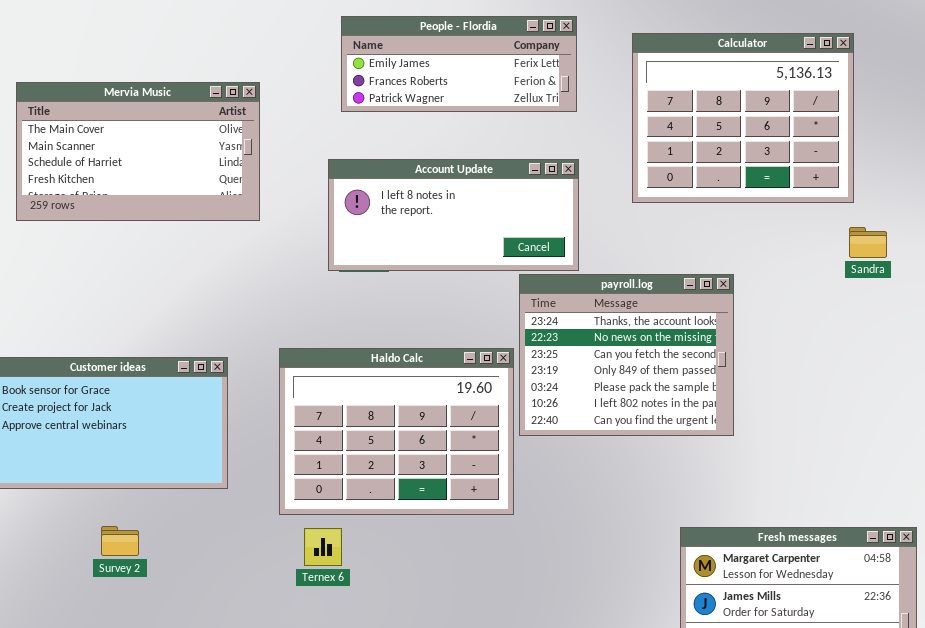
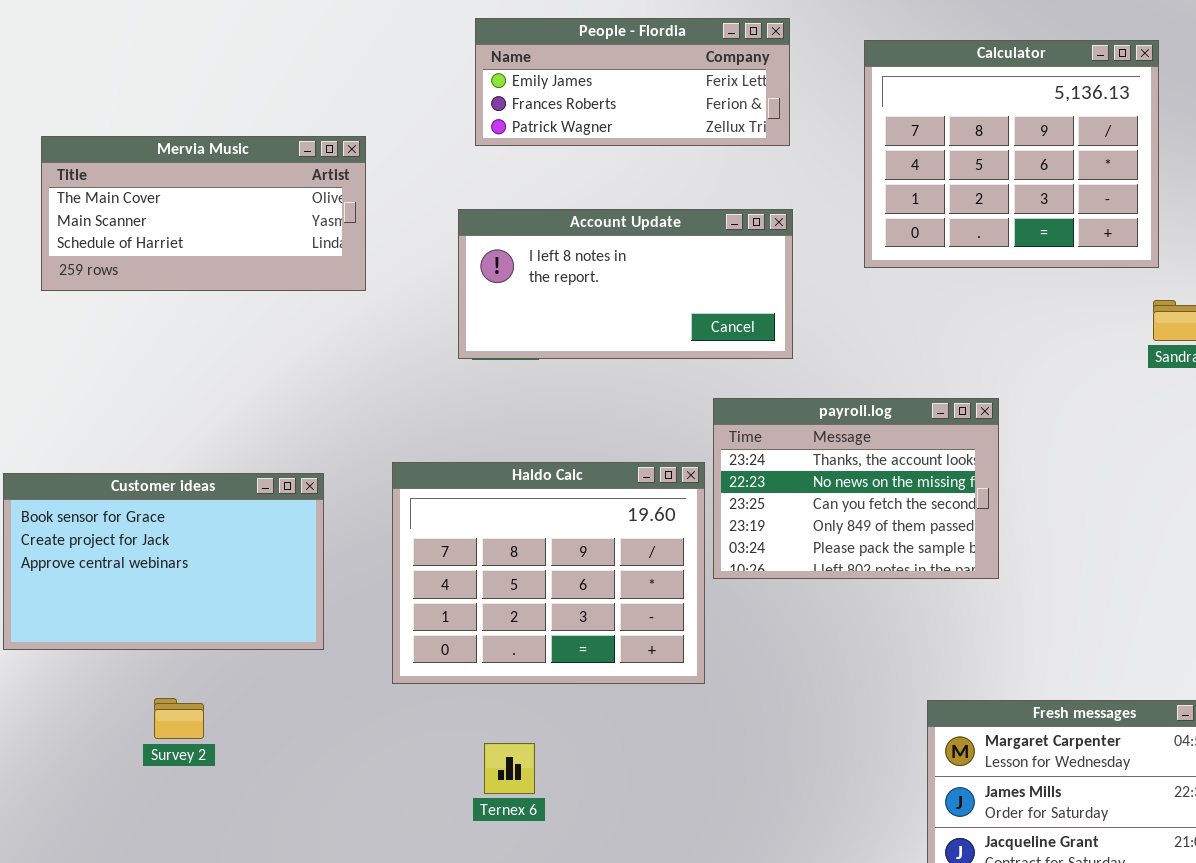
Mervia Music: [16,82,260,221] -> [41,136,366,291], resized
payroll.log: [519,274,734,436] -> [713,398,999,579], resized
Ternex 6: [304,528,342,566] -> [484,743,535,794], moved

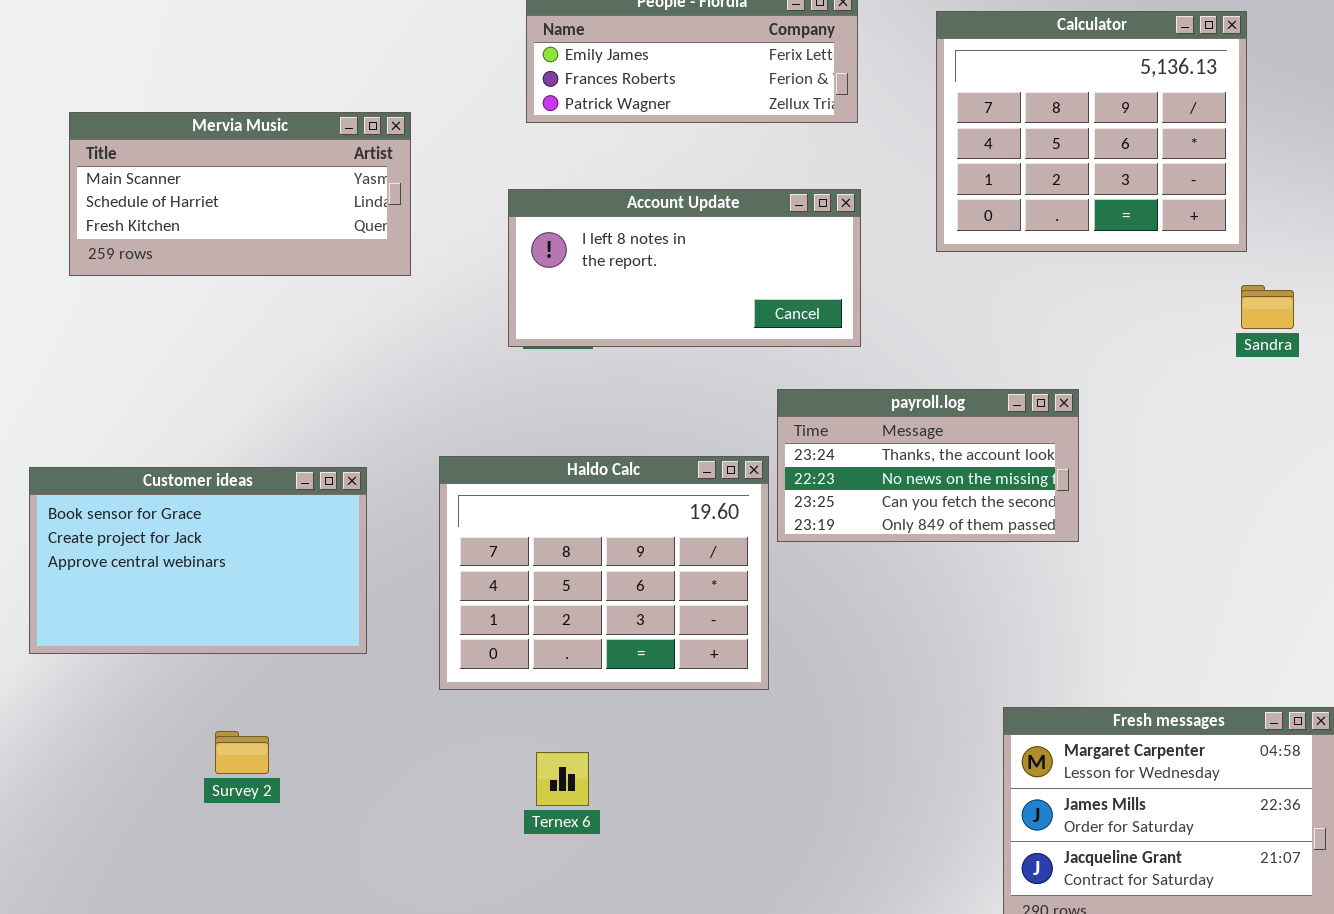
Mervia Music: [41,136,366,291] -> [69,112,411,276], scrolled down 1 row
payroll.log: [713,398,999,579] -> [777,389,1079,542], resized
Survey 2: [154,698,204,739] -> [215,731,269,774], moved

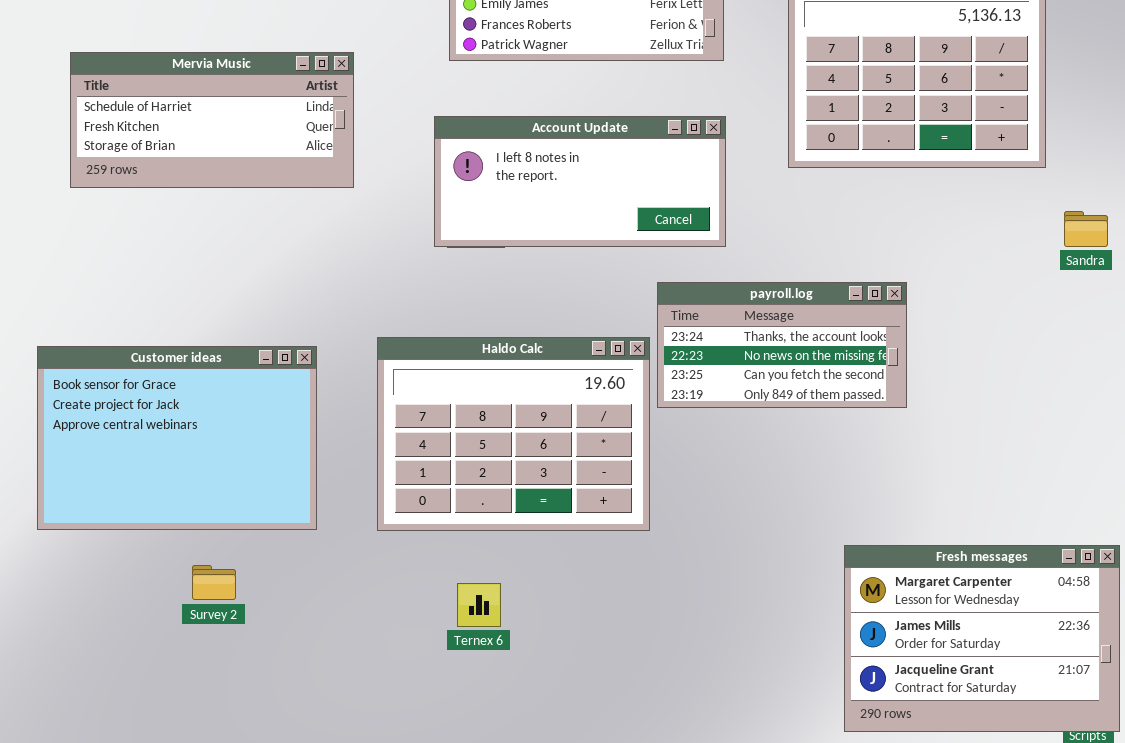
Mervia Music: [69,112,411,276] -> [70,52,354,188], scrolled down 1 row
Sandra: [1241,285,1294,329] -> [1064,211,1108,247], moved
Customer ideas: [29,467,367,654] -> [37,346,317,530], resized

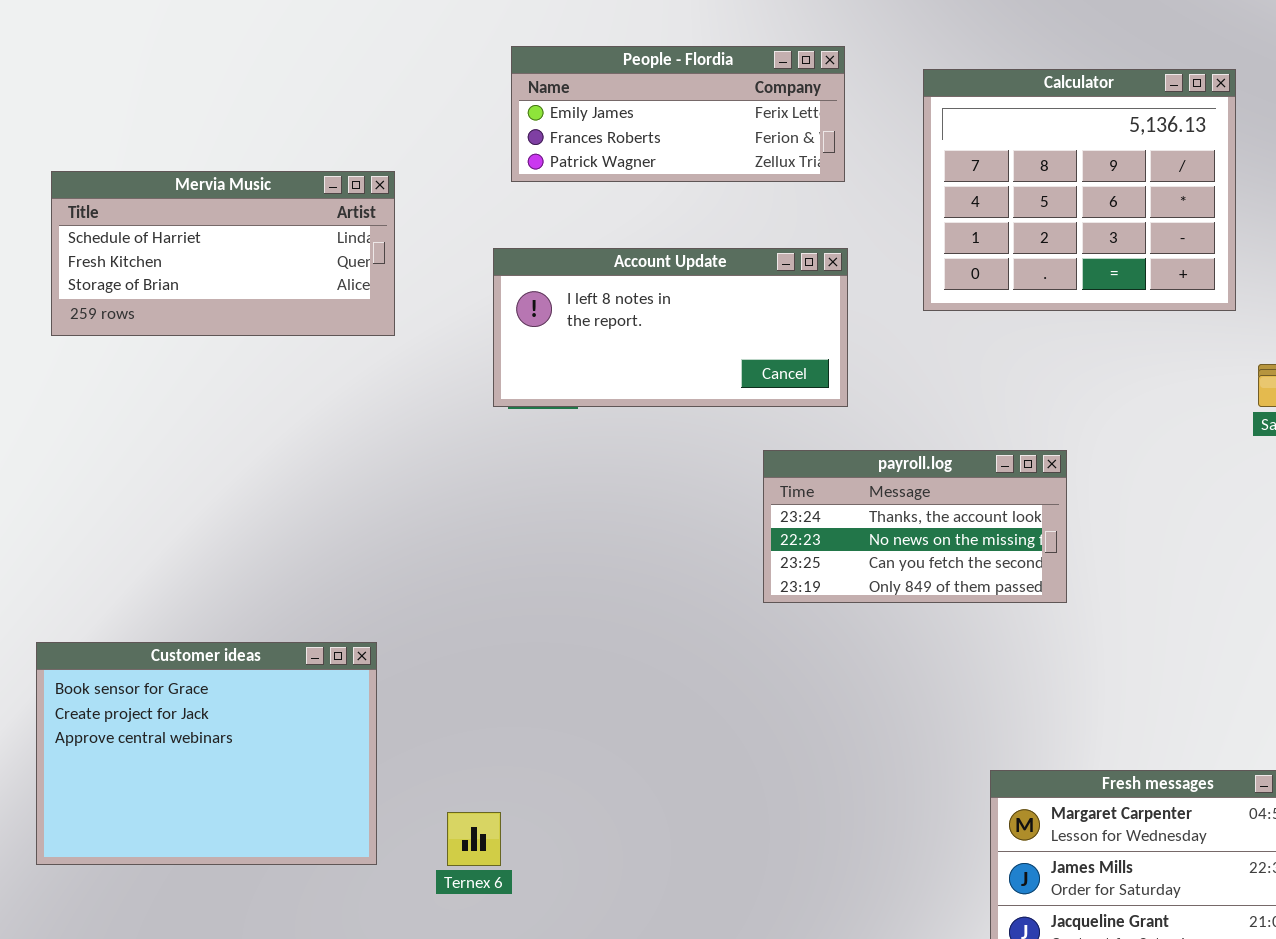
Haldo Calc: [377,337,650,531] -> none, closed
Customer ideas: [37,346,317,530] -> [36,642,377,865], moved
Ternex 6: [457,583,501,627] -> [447,812,501,866], moved

